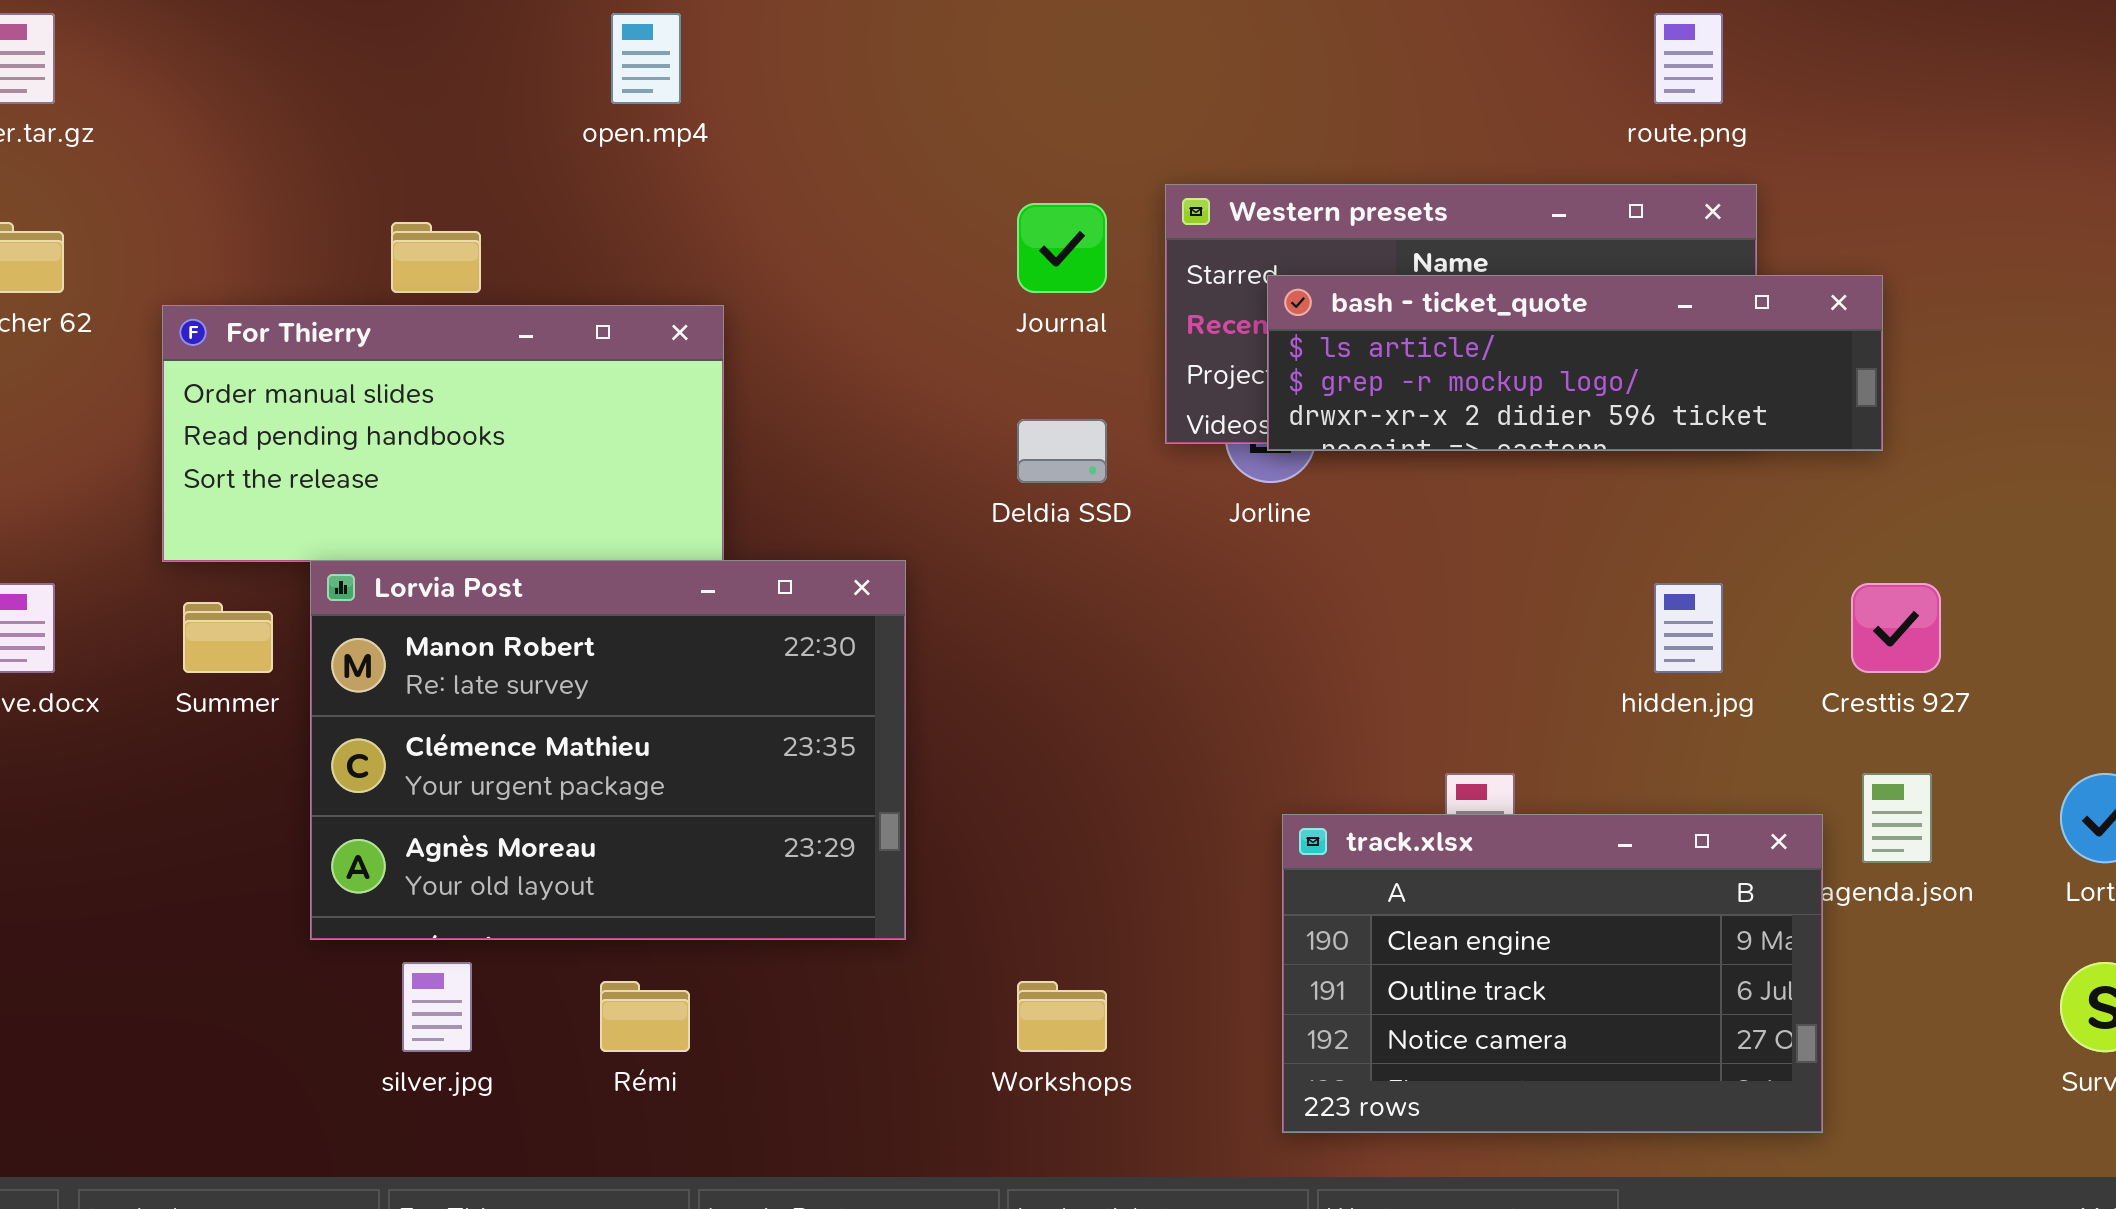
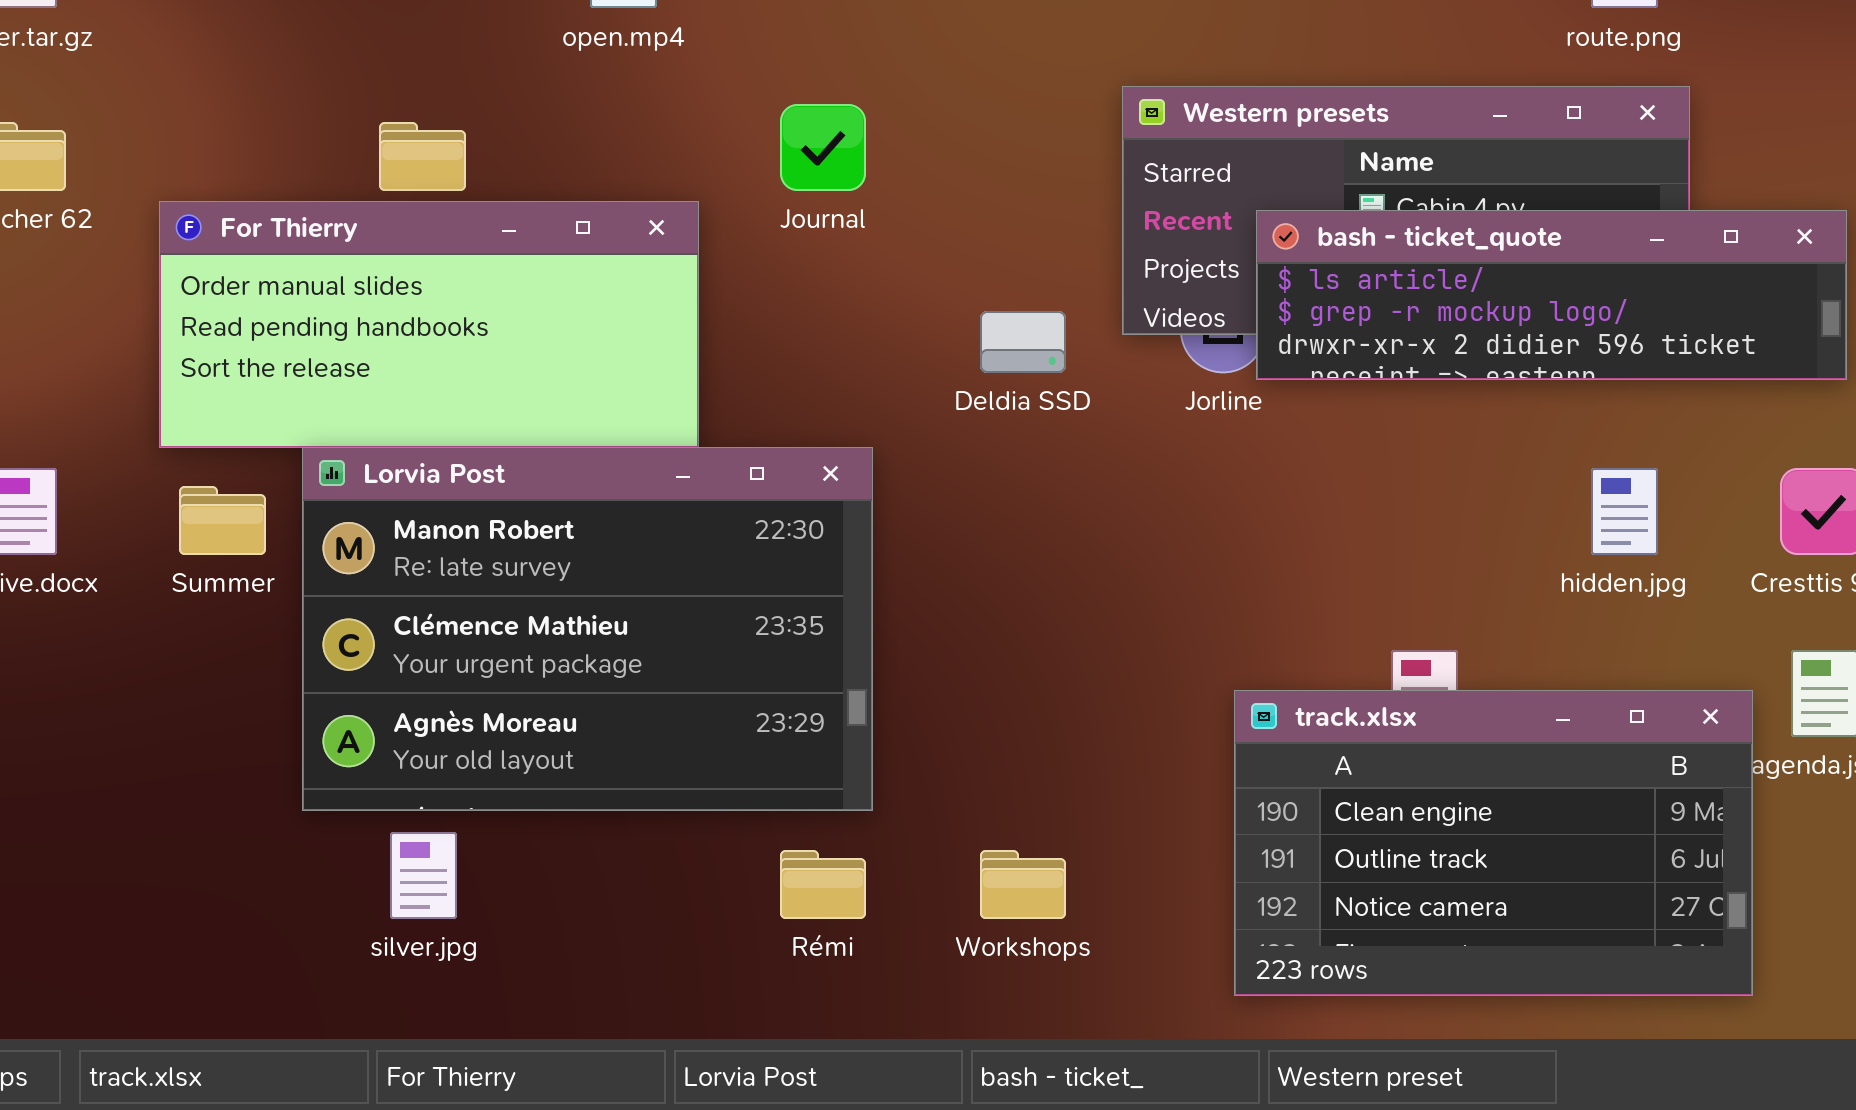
Journal: [1017,203,1107,293] -> [780,104,866,191], moved
bash - ticket_quote: [1267,275,1883,451] -> [1256,210,1847,380], moved
Rémi: [600,981,690,1052] -> [780,850,866,919], moved

